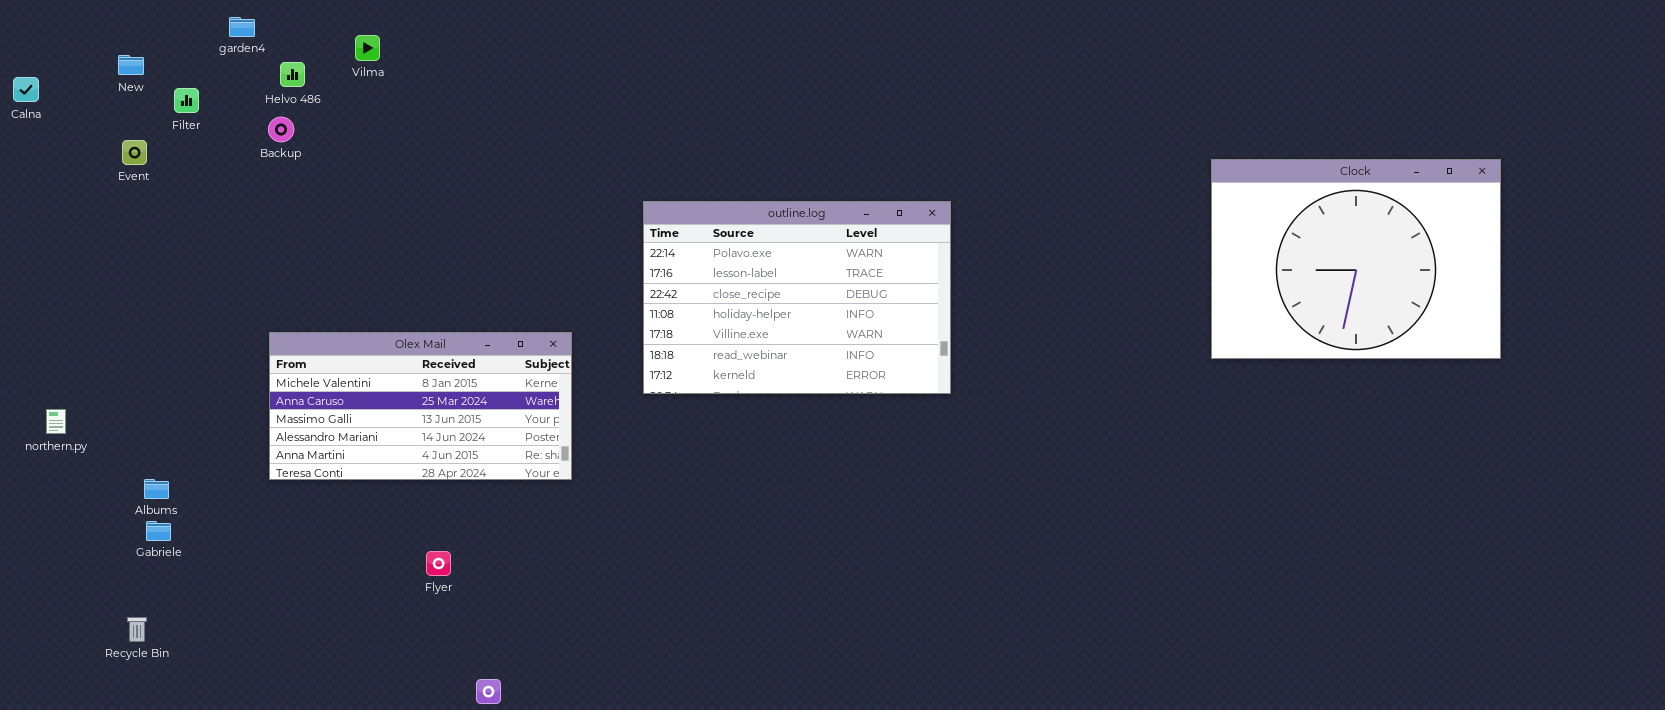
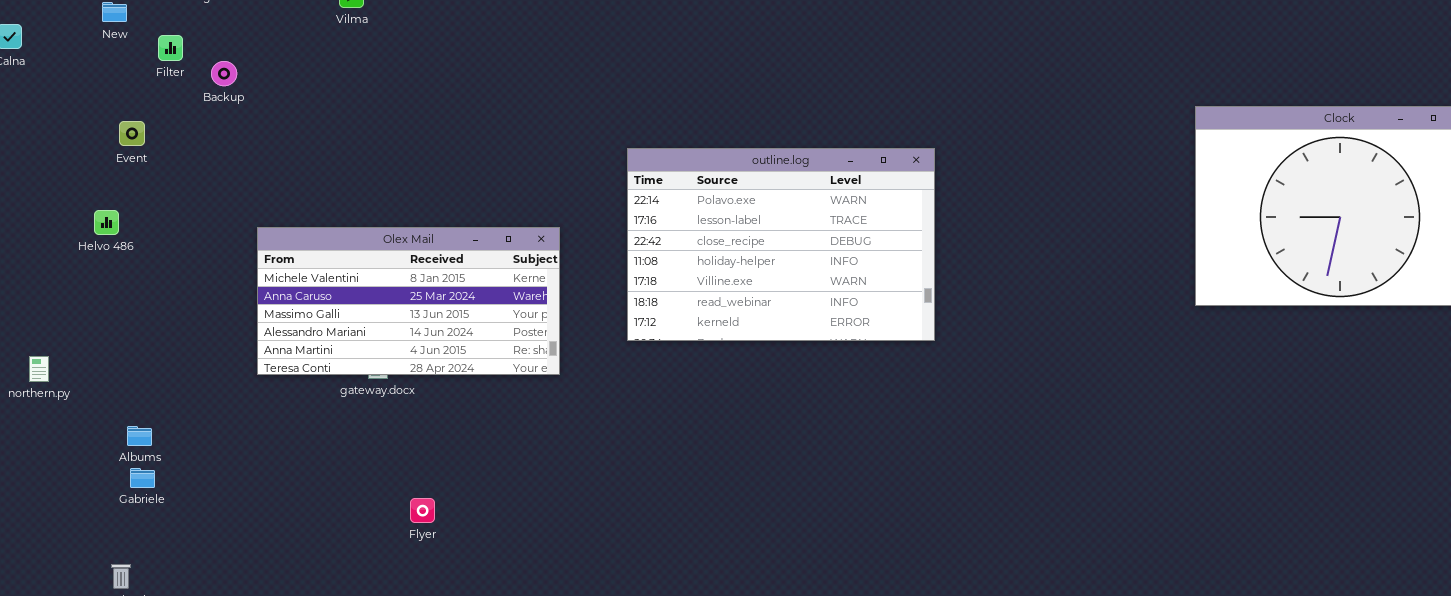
Helvo 486: [280,62,305,87] -> [94,210,119,235], moved
Backup: [268,117,294,142] -> [211,61,237,86], moved
Event: [122,140,147,165] -> [119,121,145,146], moved
Olex Mail: [269,332,572,480] -> [257,227,560,375], moved

